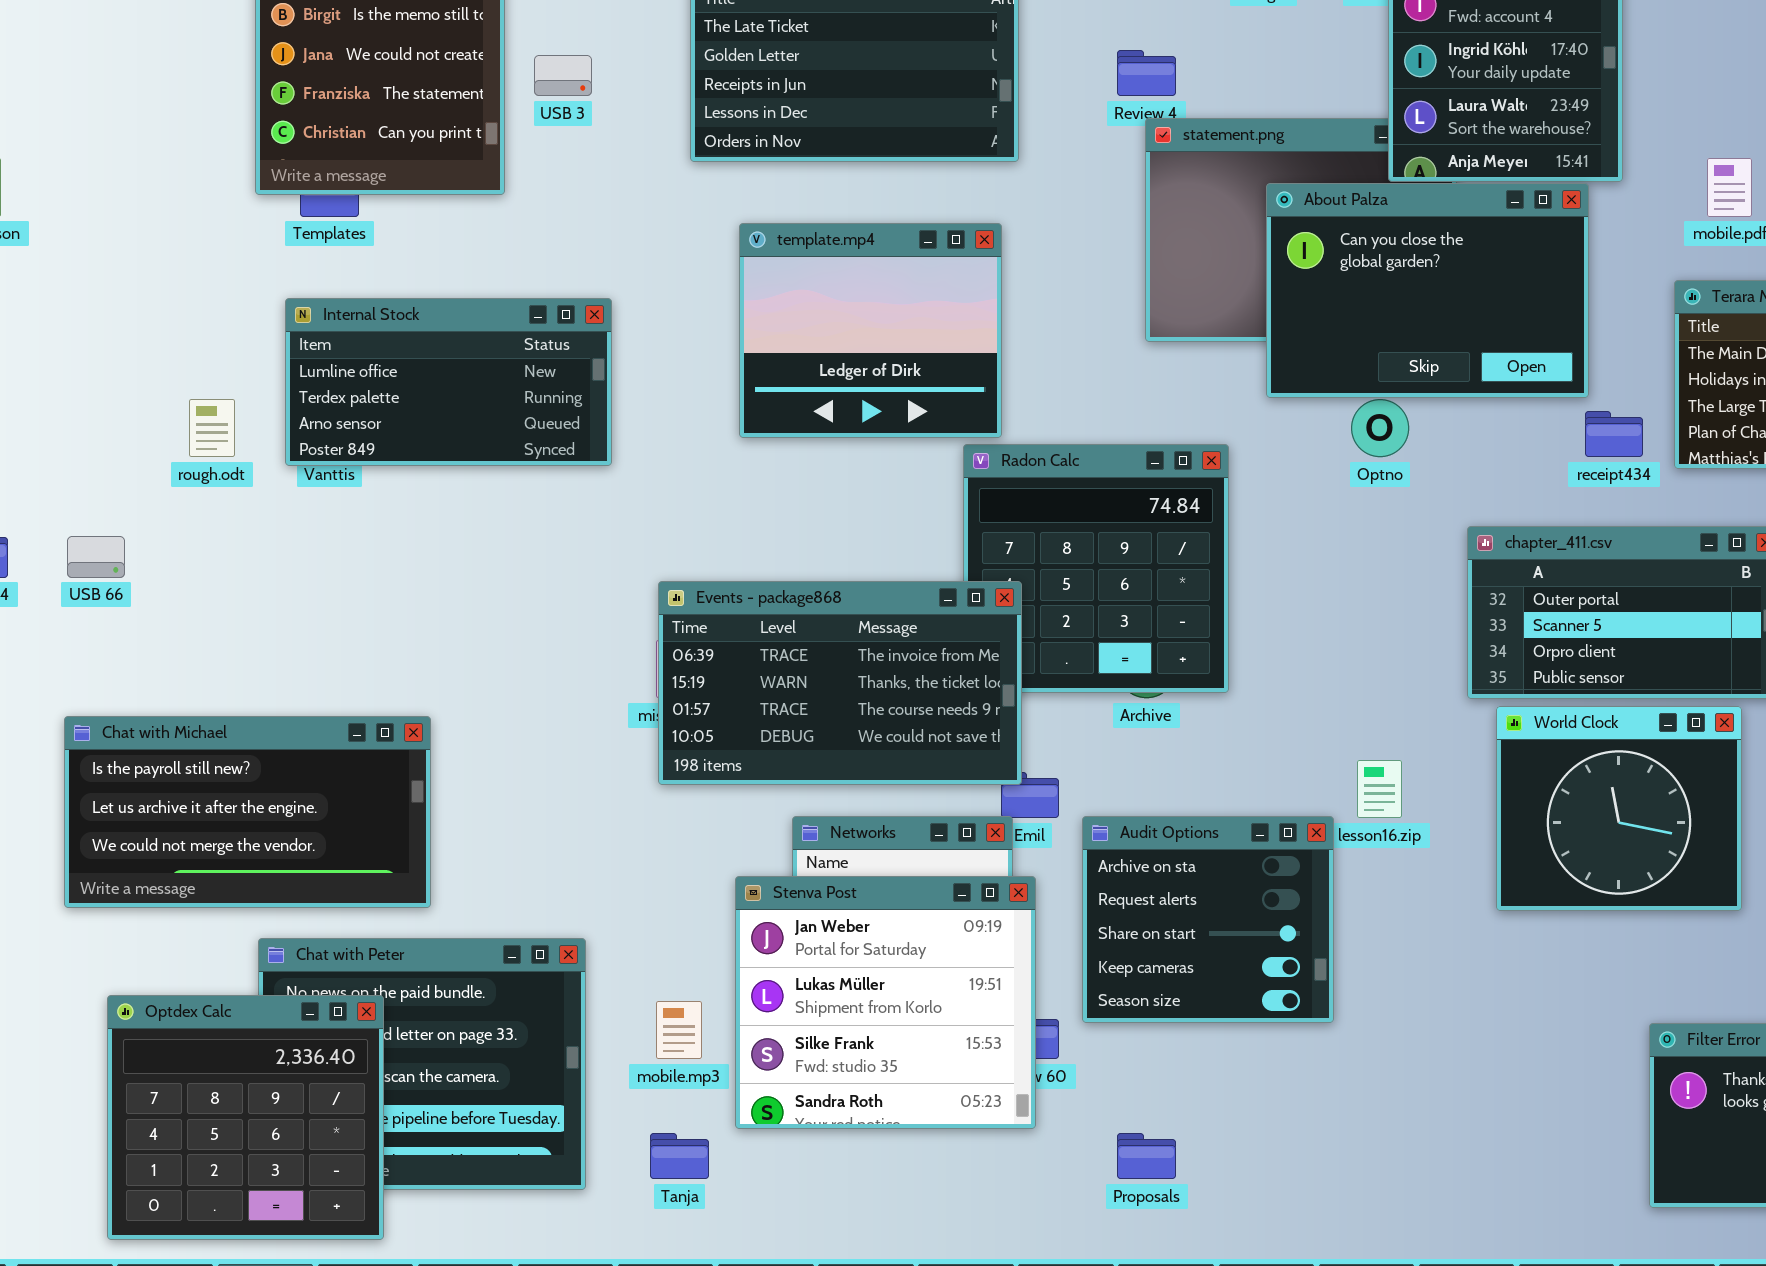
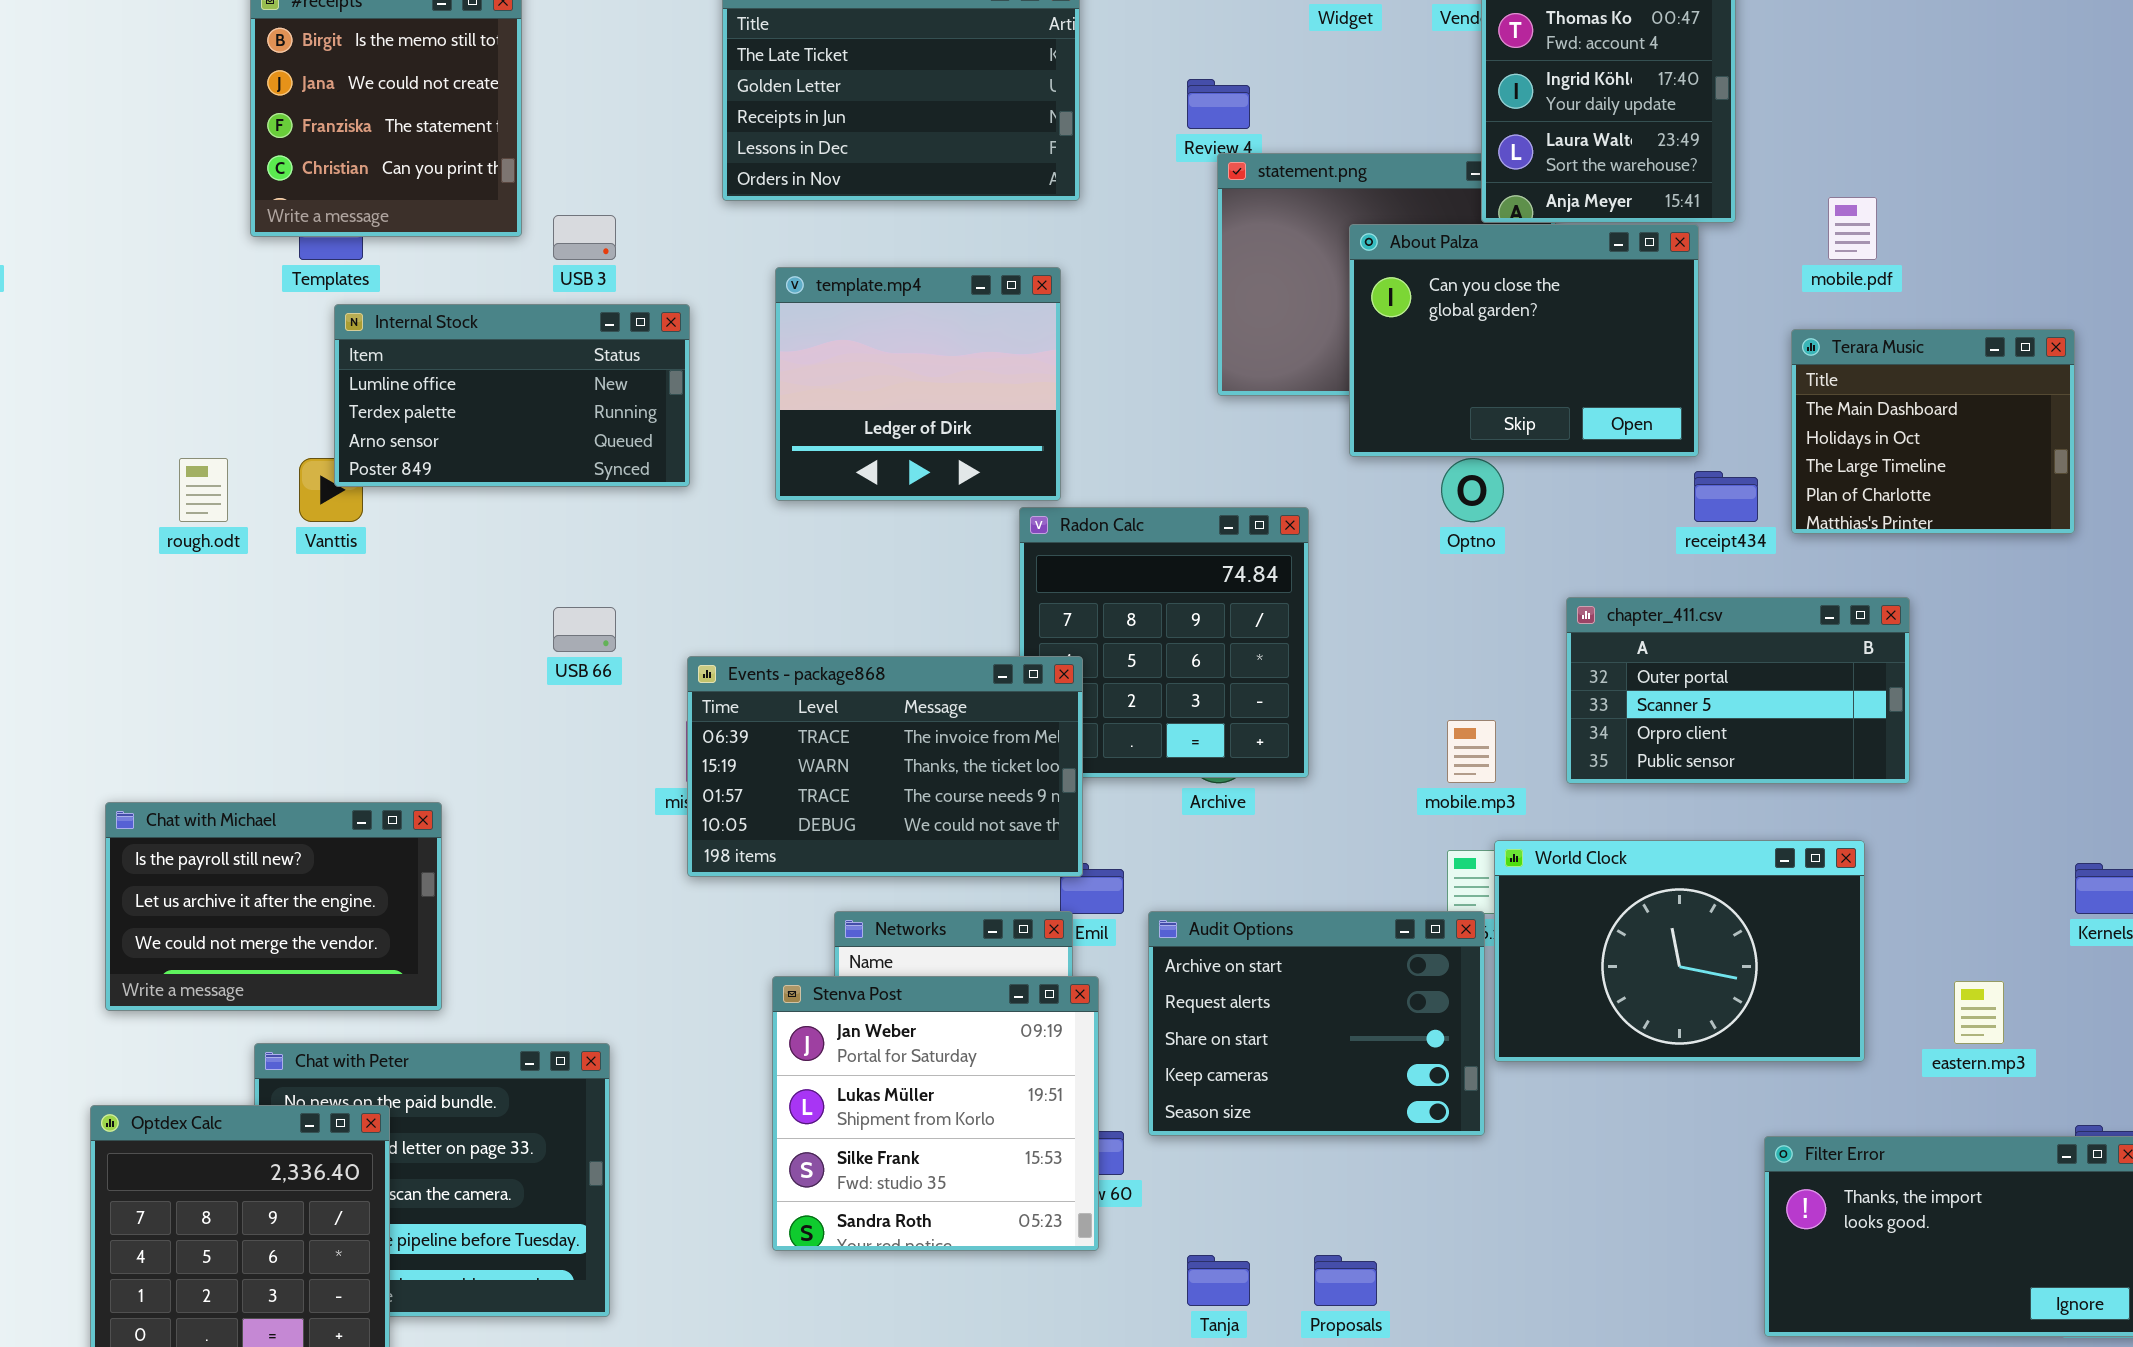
USB 3: [534,55,592,96] -> [553,215,616,260], moved
Internal Stock: [285,298,612,466] -> [334,304,690,487], moved
USB 66: [67,536,125,578] -> [553,607,616,652], moved
World Clock: [1496,706,1742,911] -> [1494,840,1865,1062], moved, resized
Chat with Michael: [64,716,431,908] -> [105,802,442,1011], resized
Audit Options: [1082,816,1334,1023] -> [1148,911,1485,1136], resized
mobile.mp3: [656,1001,702,1059] -> [1447,720,1496,783], moved
Tanja: [650,1133,709,1179] -> [1187,1255,1250,1306], moved
Proposals: [1117,1133,1176,1179] -> [1314,1255,1377,1306], moved

